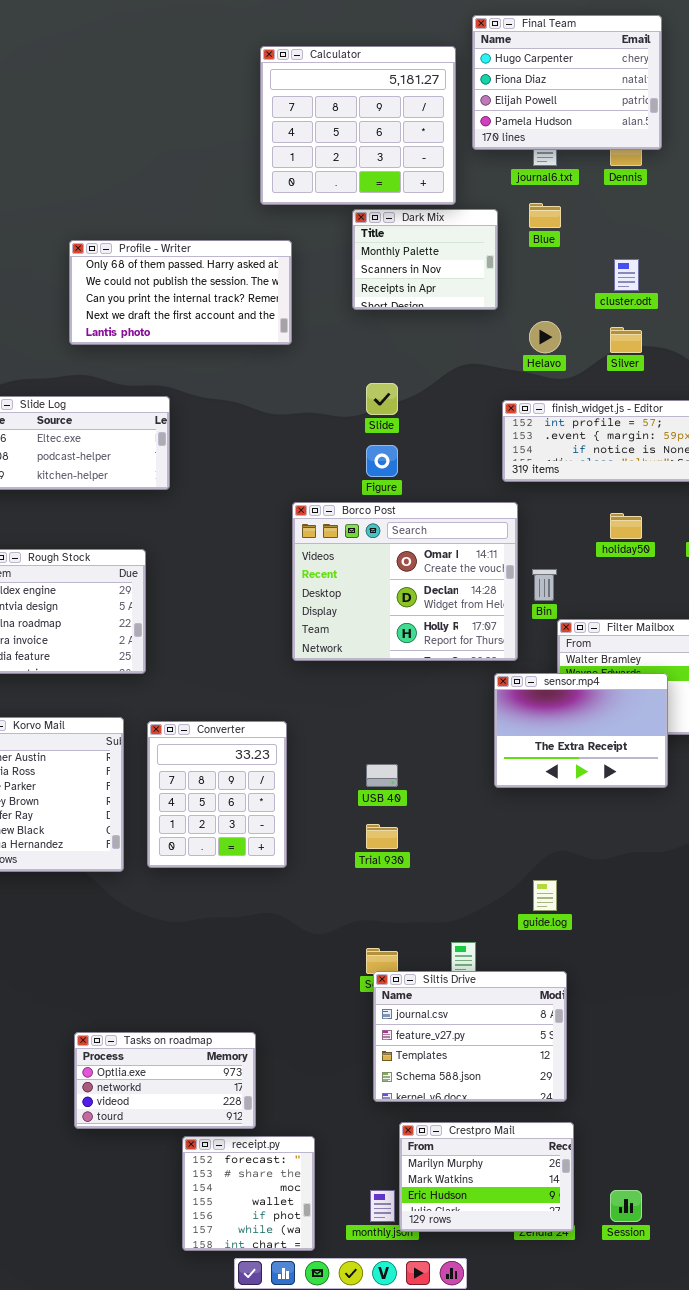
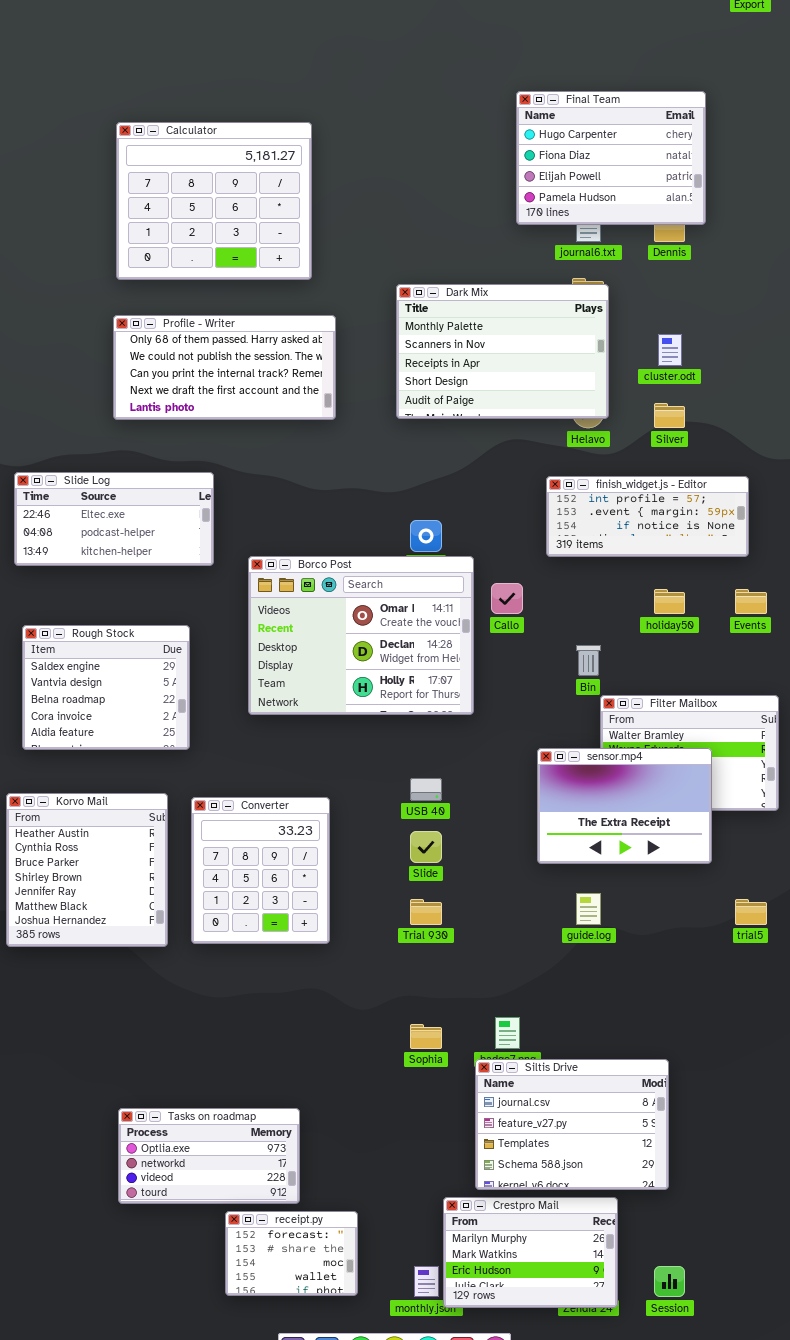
Calculator: [260,46,456,205] -> [116,122,312,280], moved
Dark Mix: [352,209,498,310] -> [396,284,609,419], resized
Slide: [366,383,398,415] -> [410,831,442,863], moved
Borco Post: [292,502,518,661] -> [248,556,474,715], moved
USB 40: [366,764,398,787] -> [410,778,442,801], moved
guide.log: [533,880,557,911] -> [576,893,601,925], moved
Siltis Drive: [373,971,567,1102] -> [475,1059,669,1190], moved
receipt.py: [182,1136,315,1251] -> [225,1211,358,1296], resized

